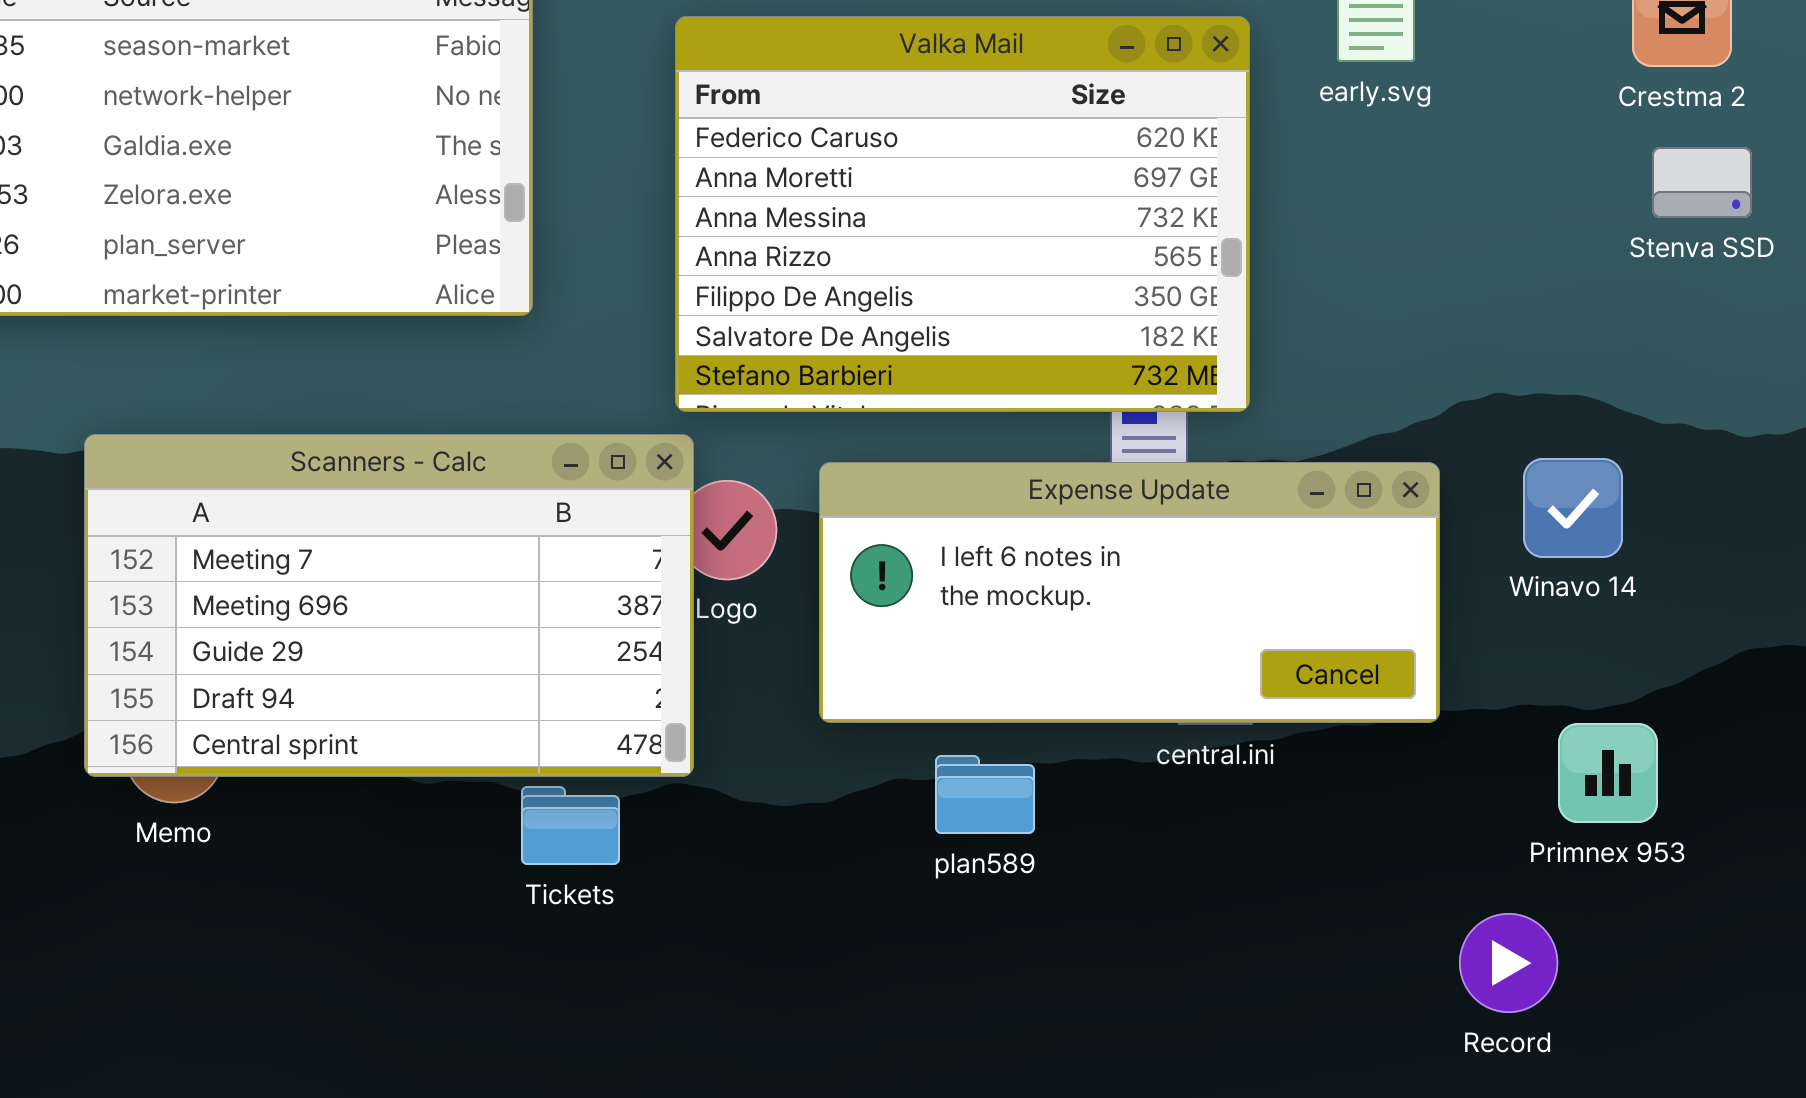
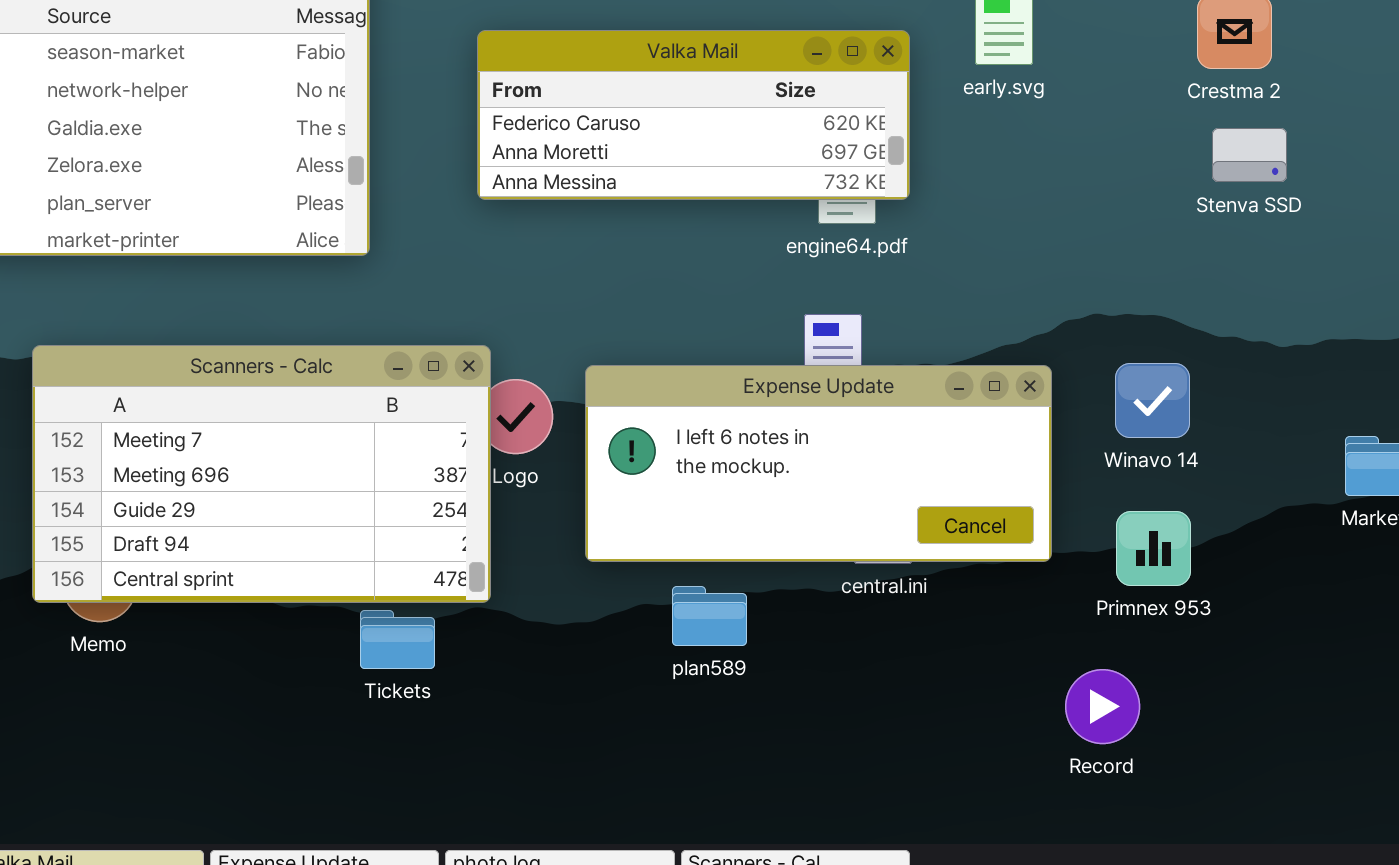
Valka Mail: [675,16,1250,412] -> [477,30,910,200], resized
Primnex 953: [1558,723,1658,823] -> [1116,511,1191,586], moved
Record: [1459,913,1558,1013] -> [1065,669,1140,744], moved

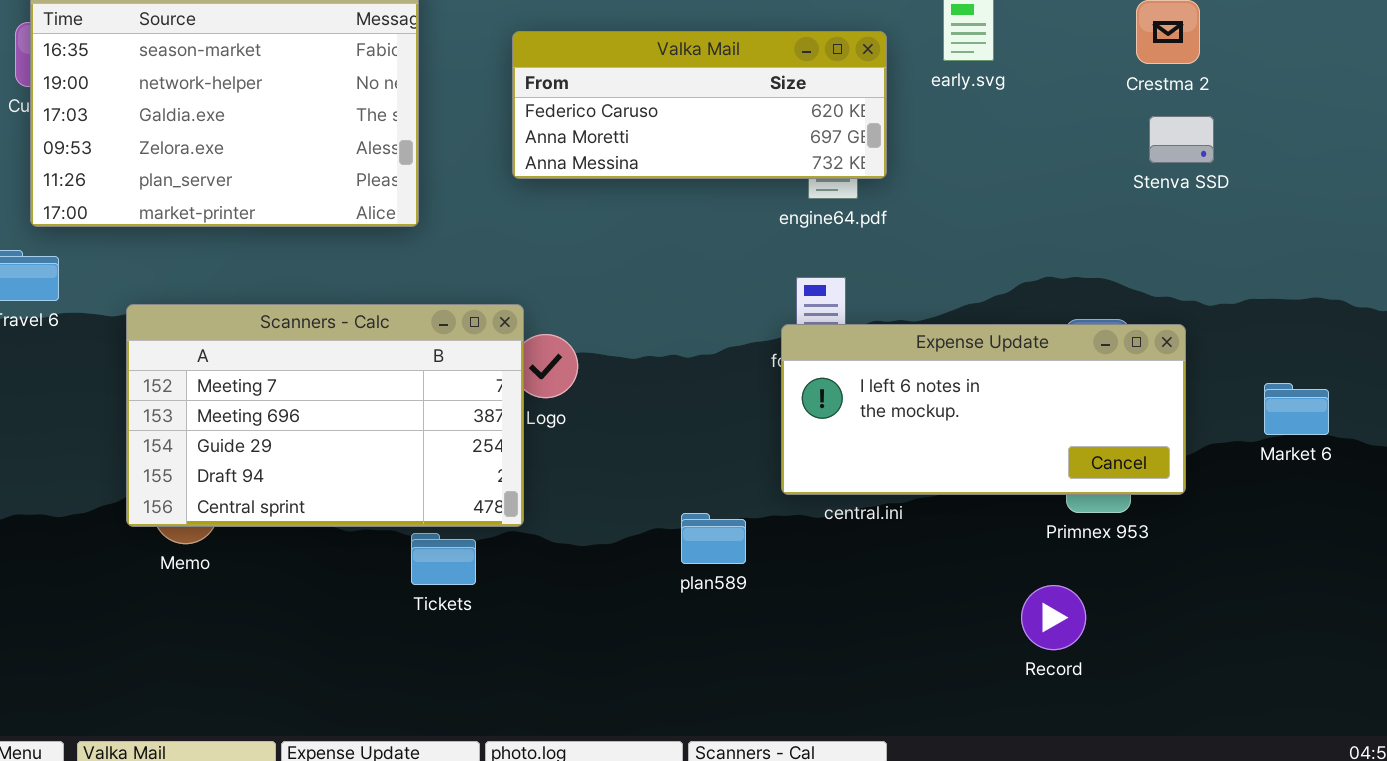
Expense Update: [585,365,1052,562] -> [781,324,1186,495], moved

